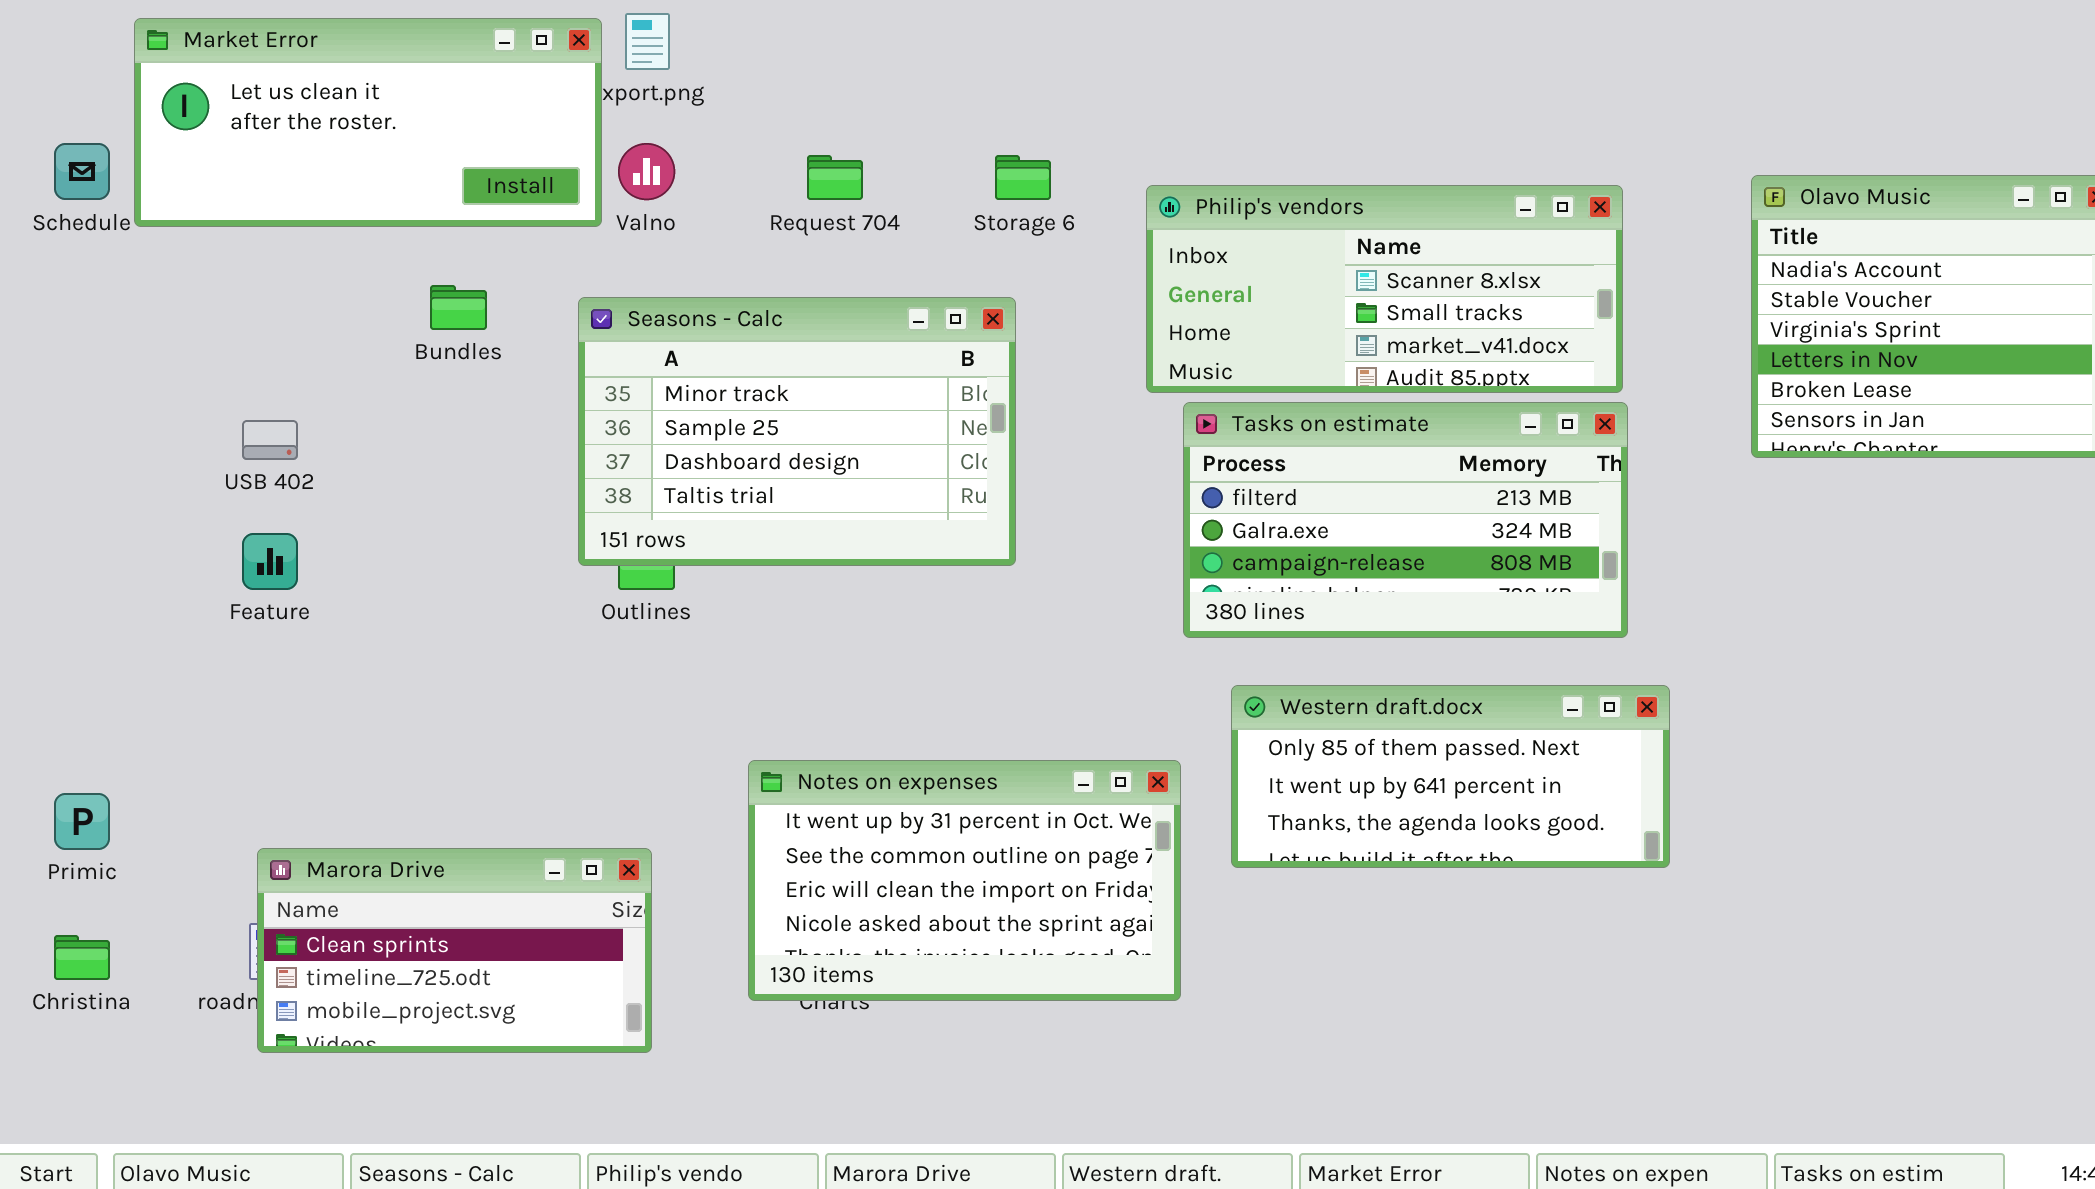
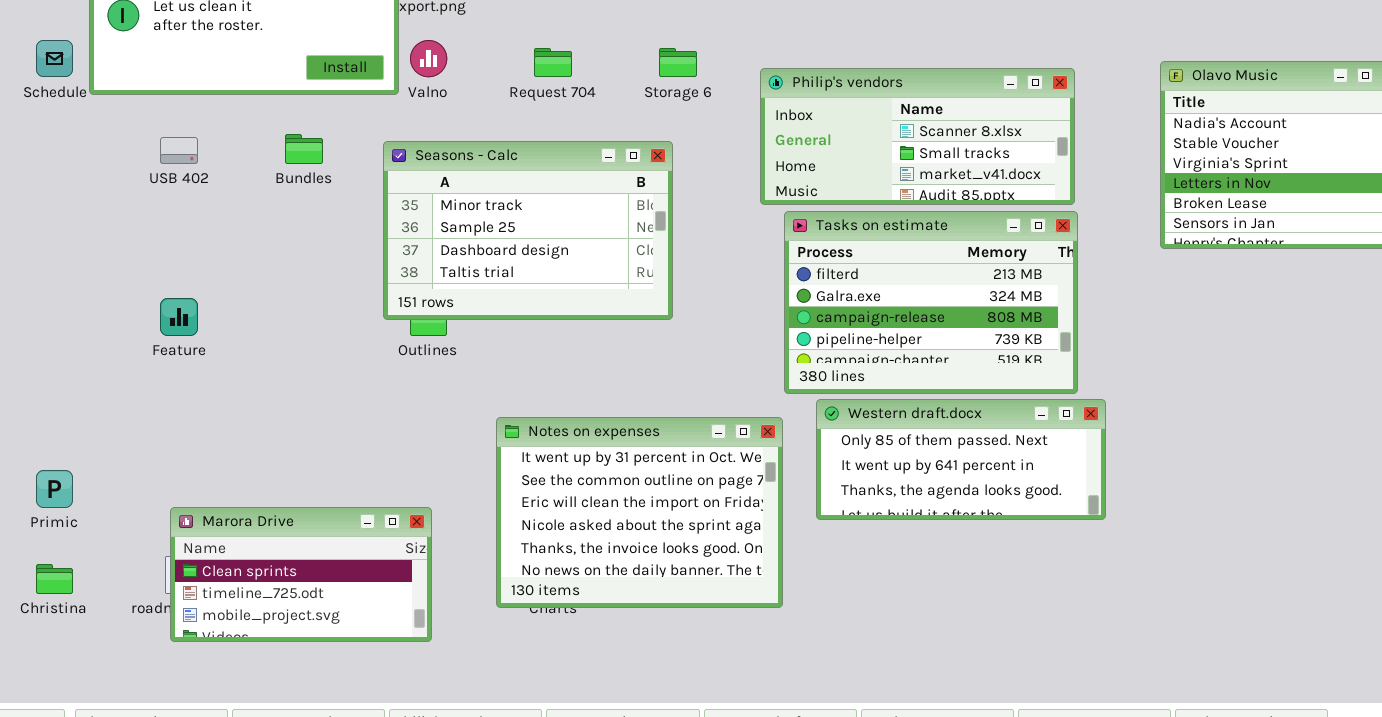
Tasks on estimate: [1183,402,1628,638] -> [784,211,1078,394], resized
USB 402: [242,420,298,460] -> [160,137,198,164], moved
Notes on expenses: [748,760,1181,1001] -> [496,417,783,608], resized

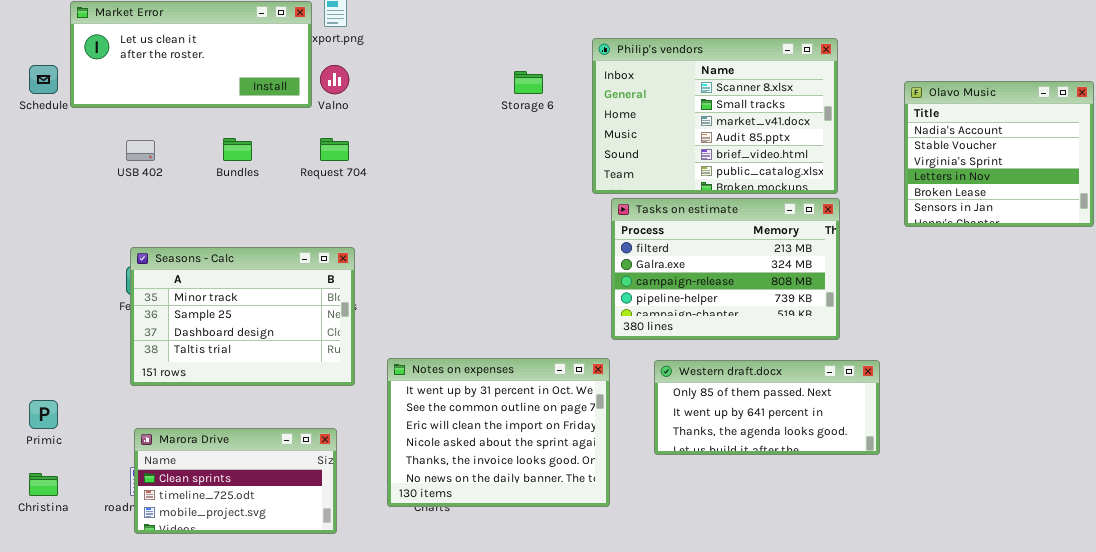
Request 704: [534,48,572,77] -> [320,138,349,161], moved
Philip's vendors: [760,68,1075,205] -> [592,38,838,194], resized
Seasons - Calc: [383,141,673,320] -> [130,247,355,386], moved
Western draft.docx: [816,399,1106,520] -> [654,360,880,455], moved

